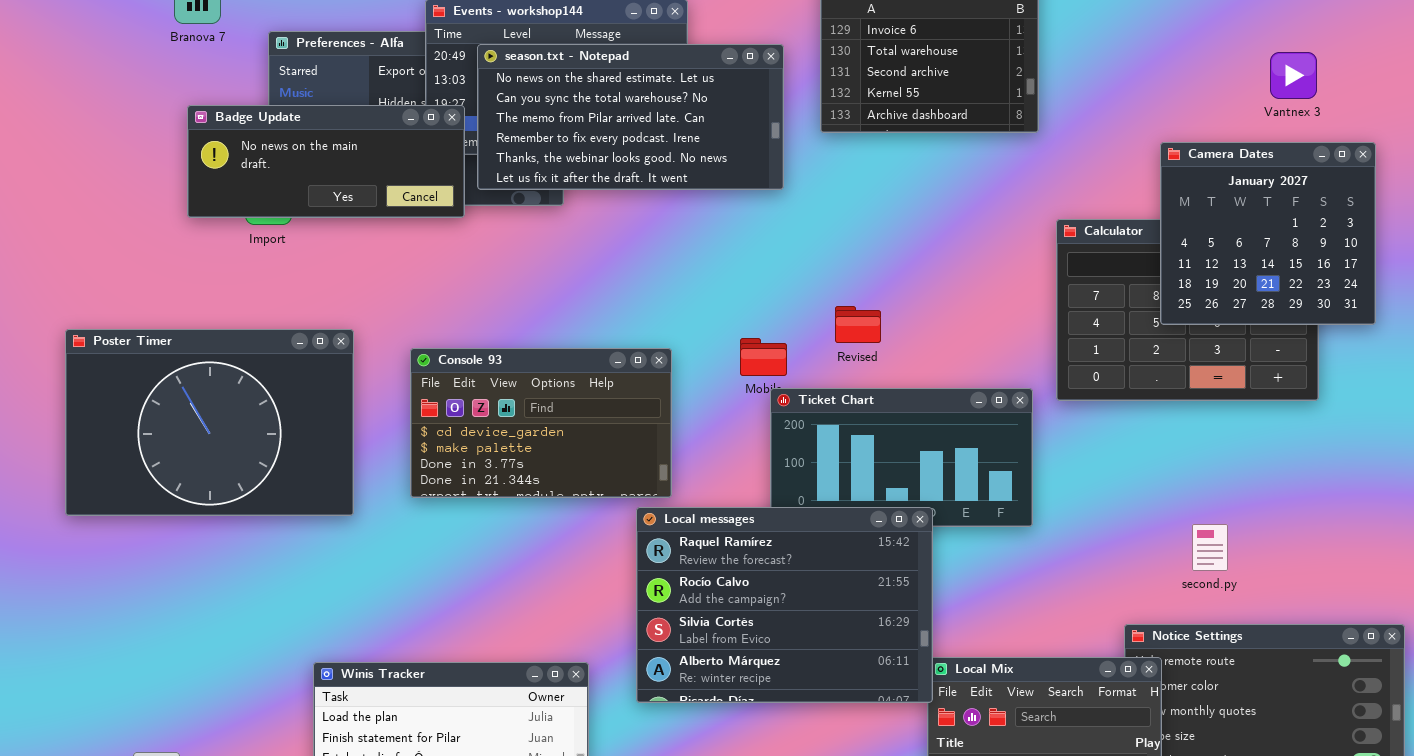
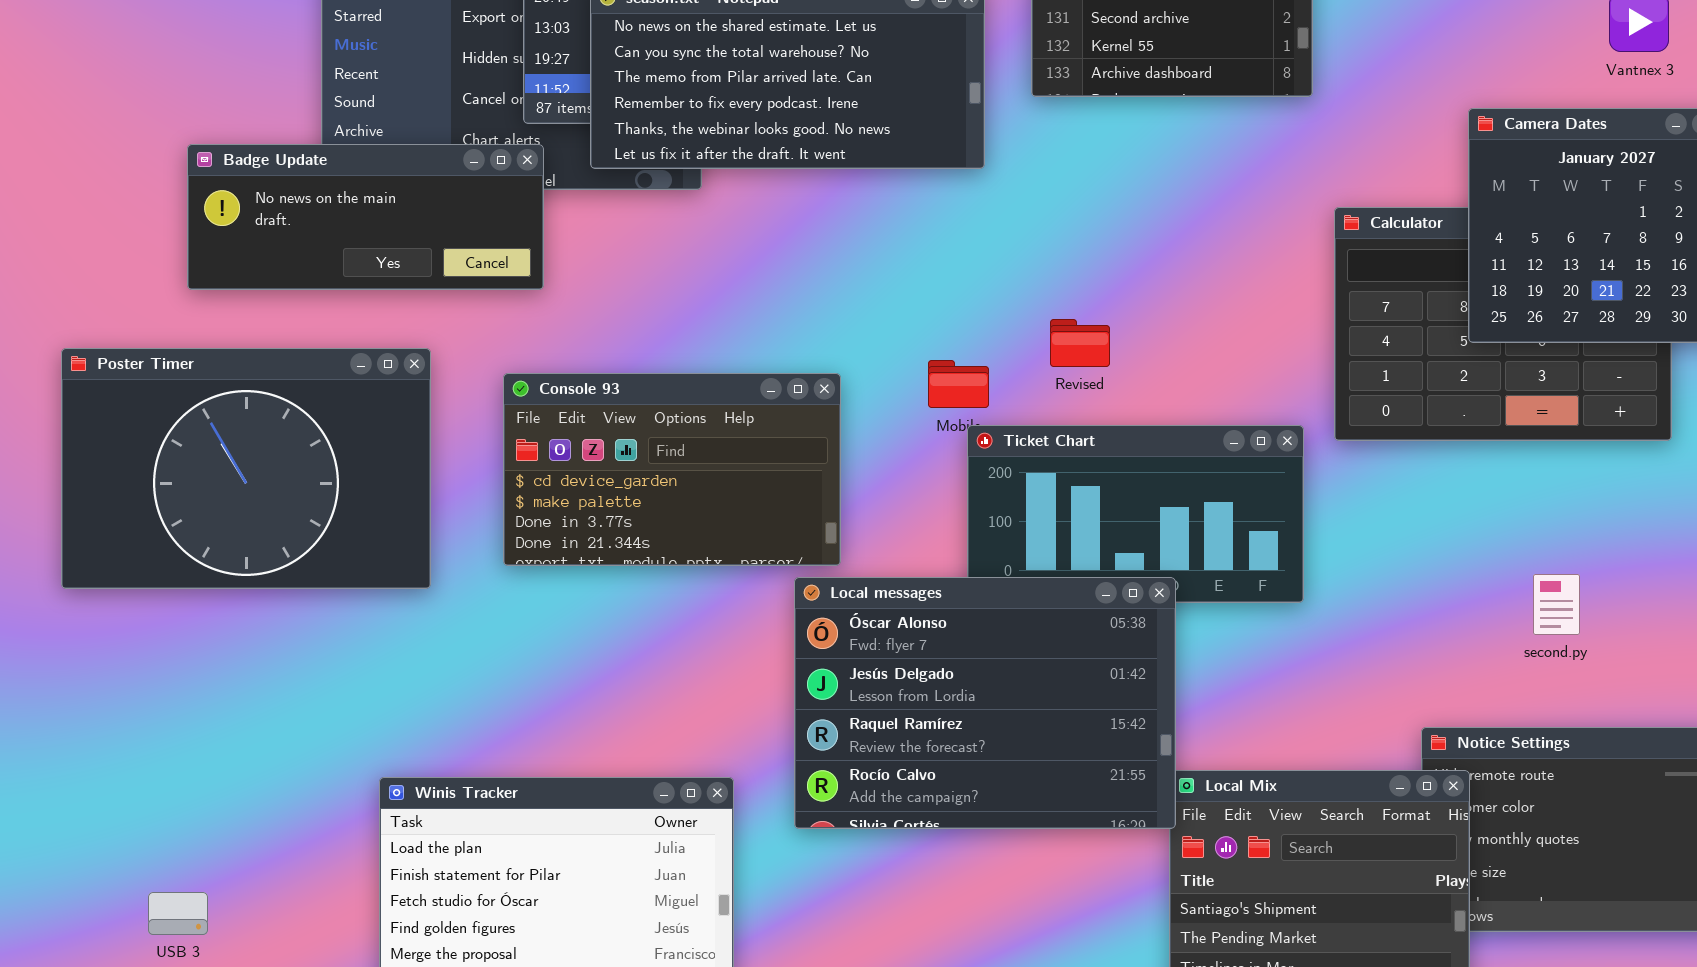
Badge Update: [187,105,465,218] -> [187,144,544,290], moved
Local messages: [636,507,933,703] -> [794,577,1176,829], scrolled up 2 rows
second.py: [1192,524,1228,571] -> [1533,574,1580,635], moved

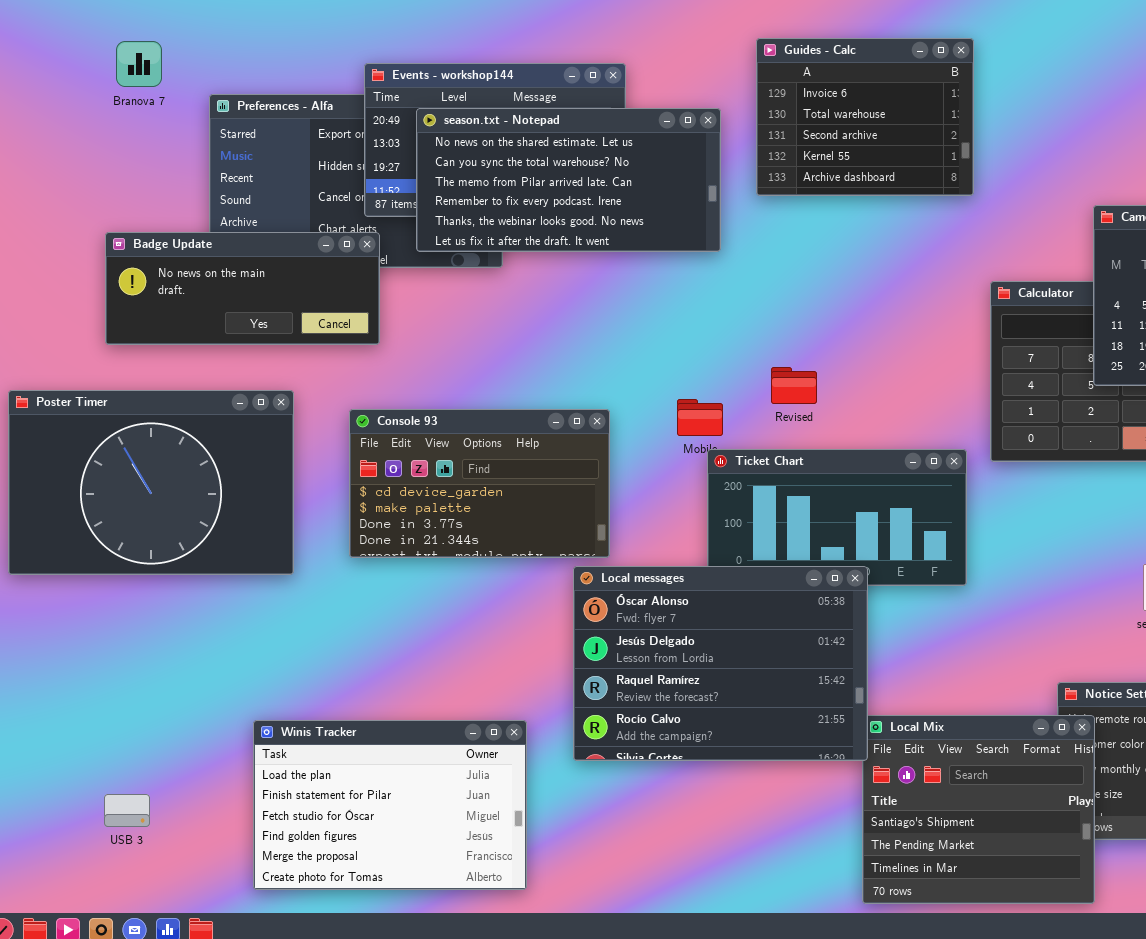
USB 3: [148,892,208,935] -> [104,794,150,827], moved

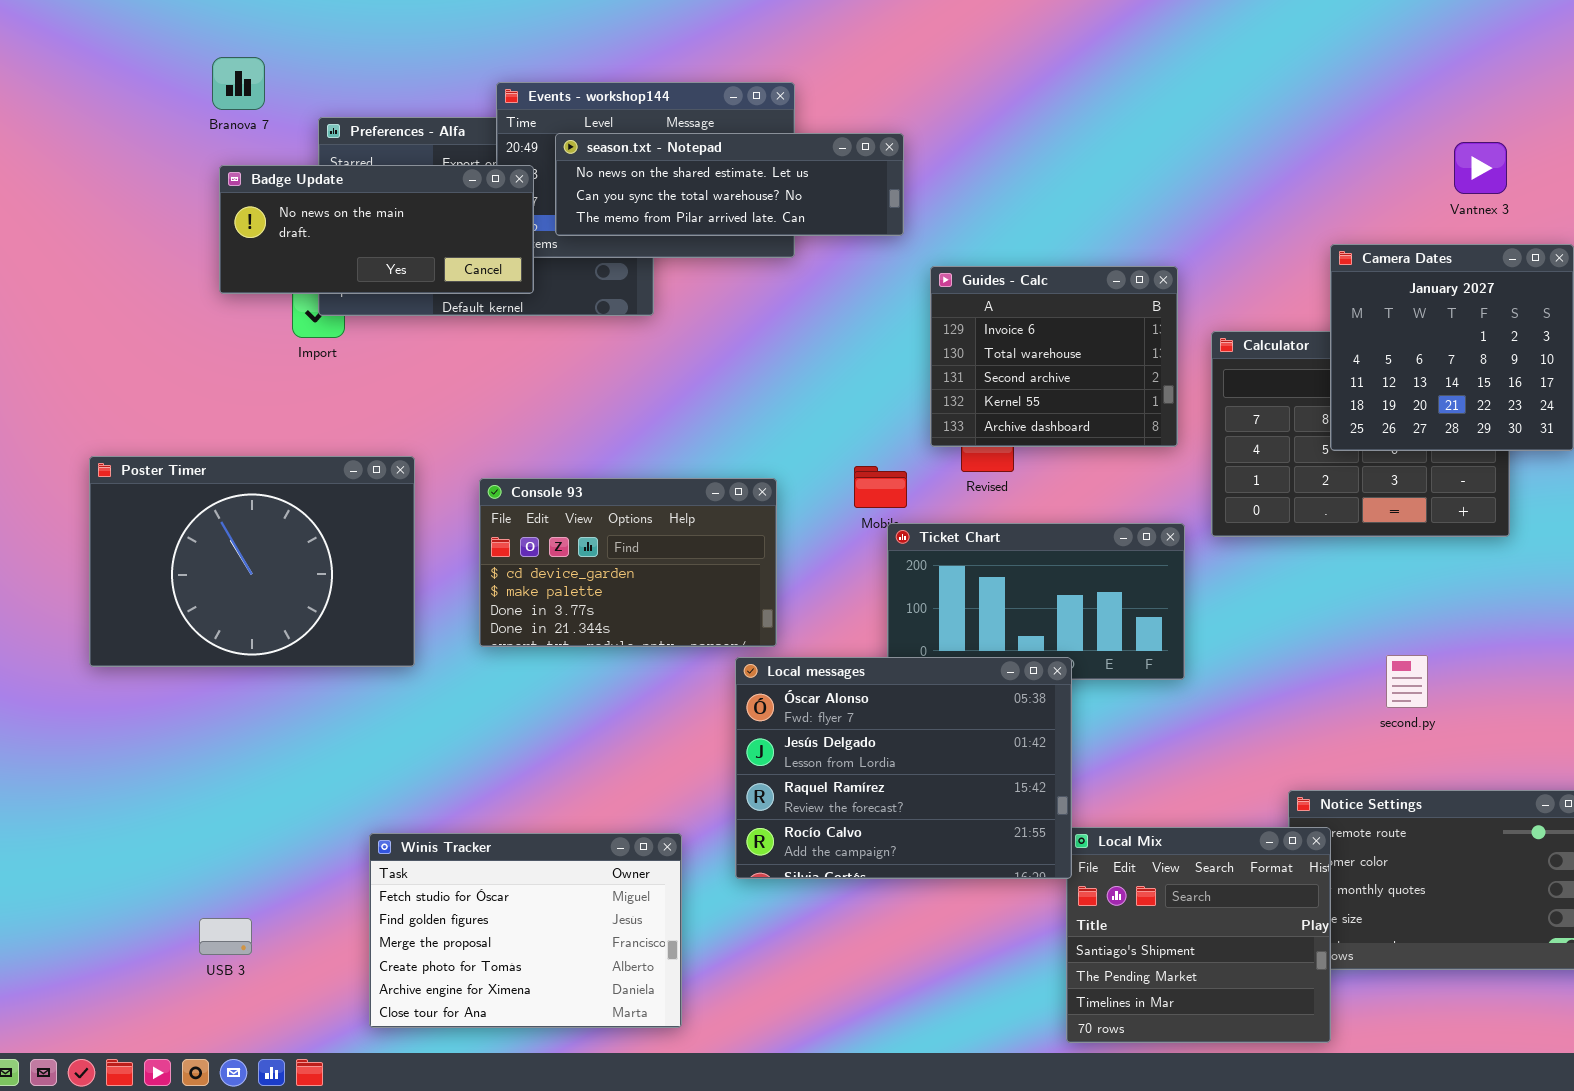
Guides - Calc: [756,38,974,196] -> [930,266,1178,447], moved
season.txt - Notepad: [416,108,721,252] -> [555,133,904,236], resized
Badge Update: [105,232,380,345] -> [219,165,534,294], moved
Winis Tracker: [253,720,527,890] -> [369,833,682,1028], scrolled down 2 rows

